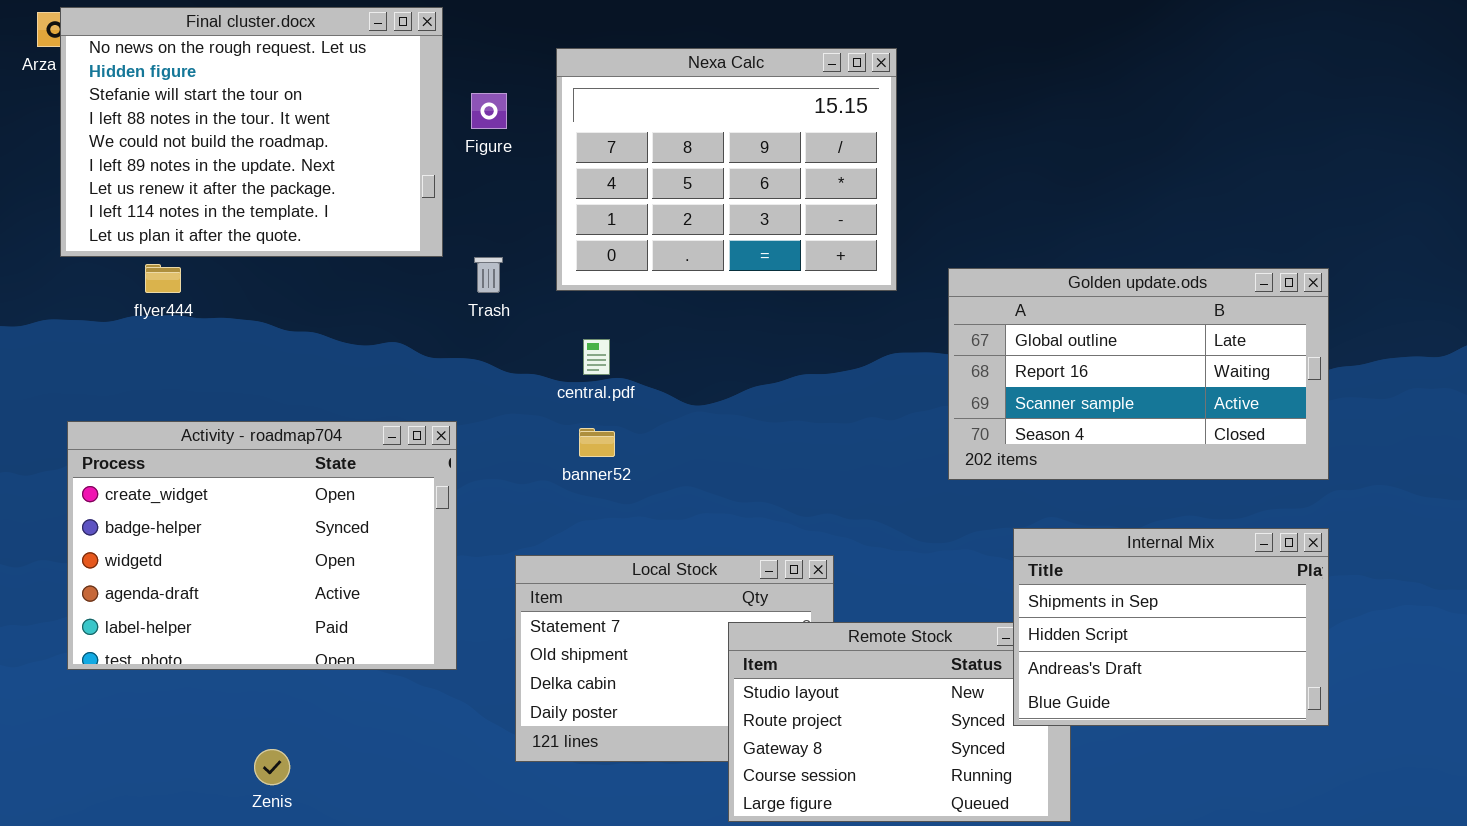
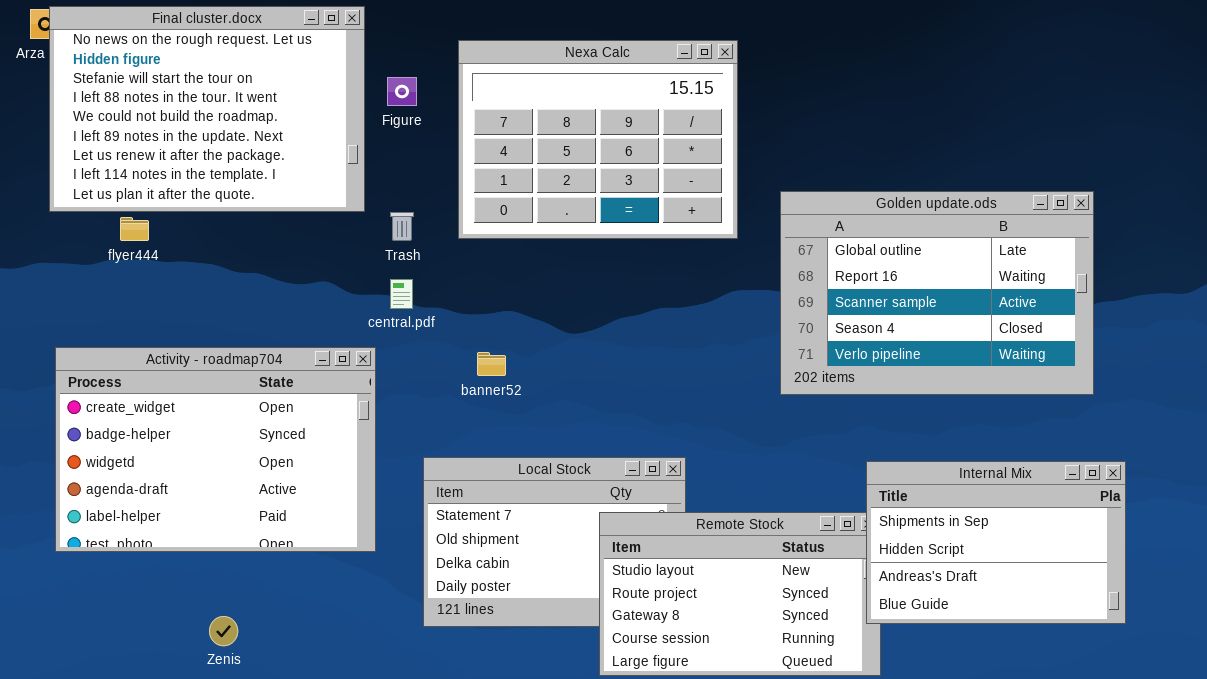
Golden update.ods: [948,268,1329,480] -> [780,191,1094,395], resized
central.pdf: [583,339,610,375] -> [390,279,413,309], moved
Internal Mix: [1013,528,1329,726] -> [866,461,1126,624], moved

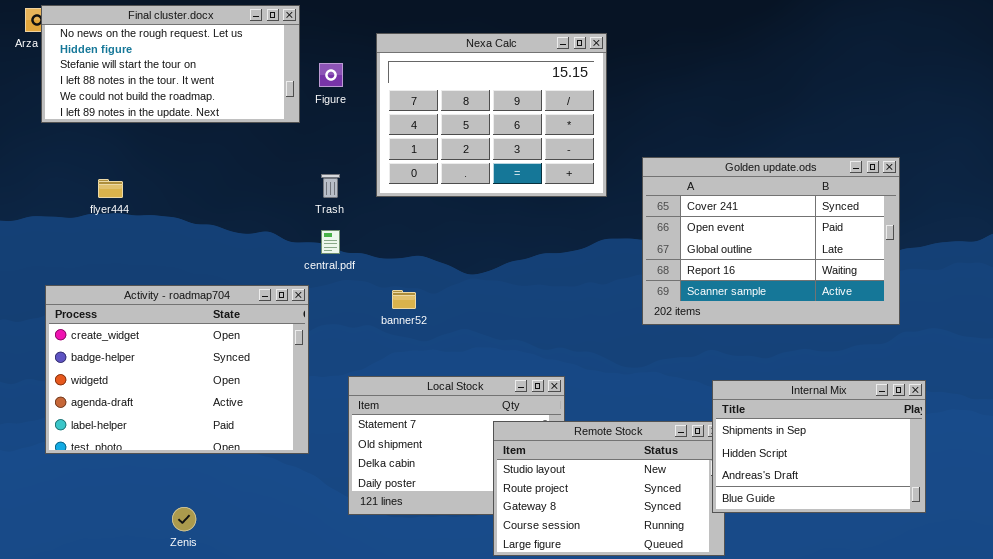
Final cluster.docx: [49,6,365,212] -> [41,5,300,123], resized
Golden update.ods: [780,191,1094,395] -> [642,157,900,325], scrolled up 2 rows

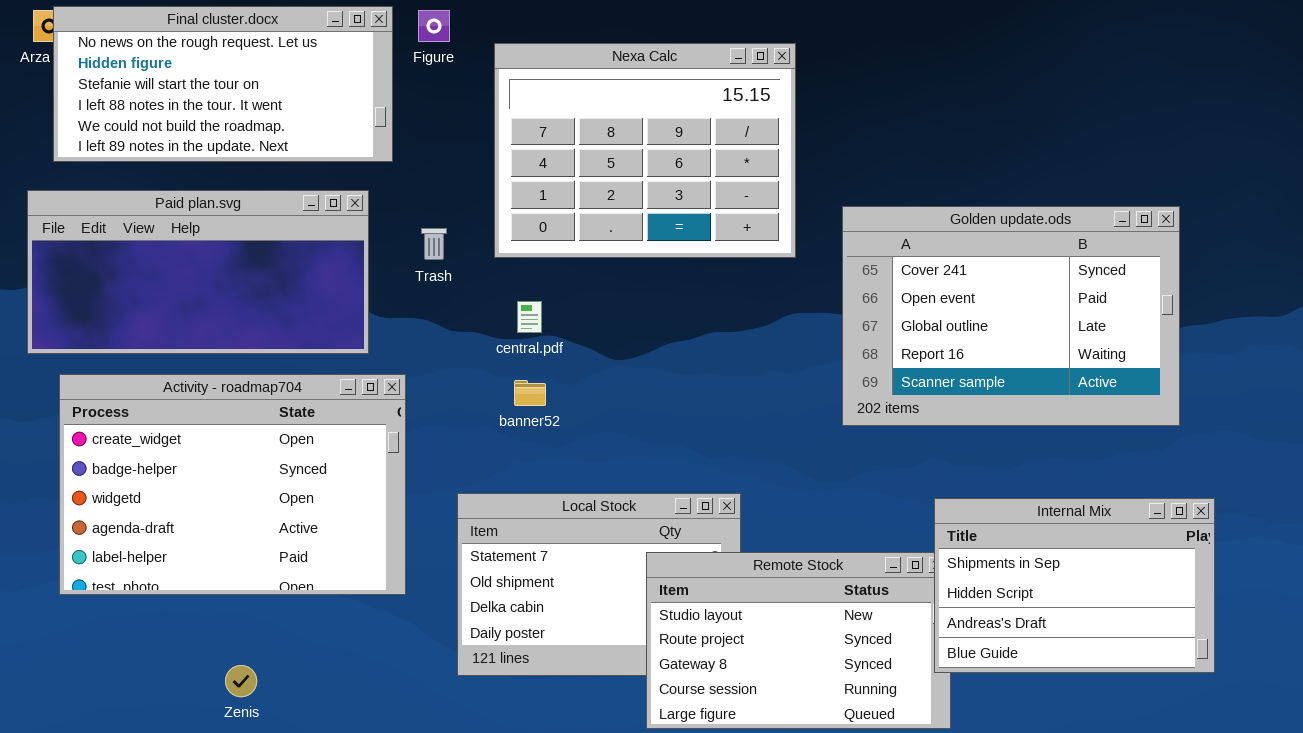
Figure: [319,63,343,87] -> [418,10,450,42], moved
Paid plan.svg: none -> [27,190,369,354], opened
central.pdf: [321,230,340,254] -> [517,301,542,333], moved

